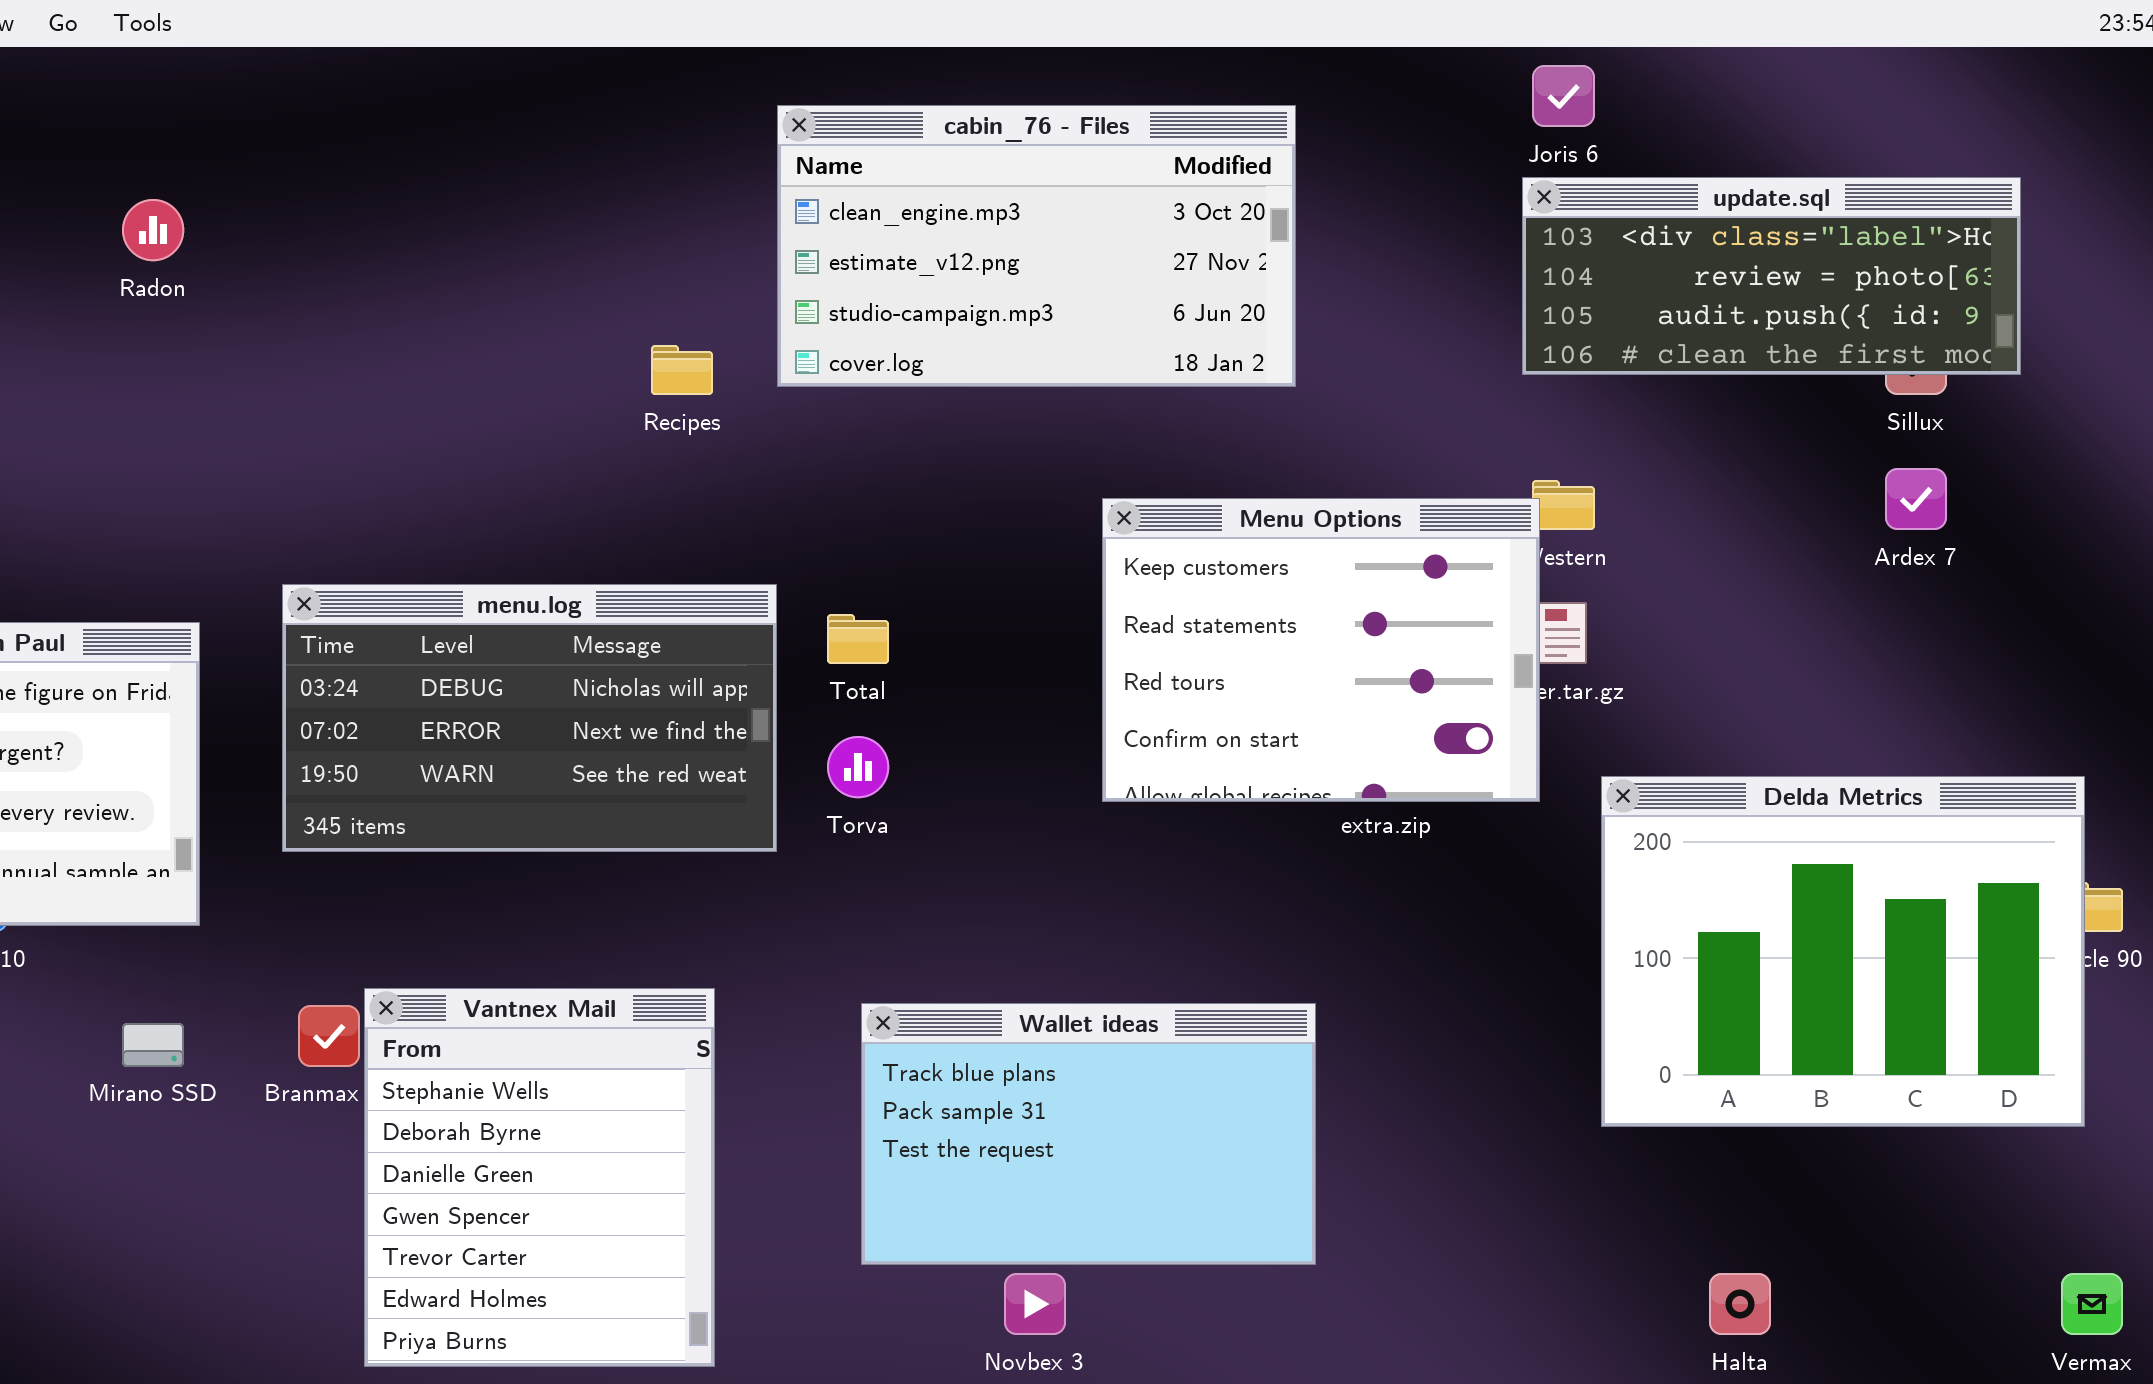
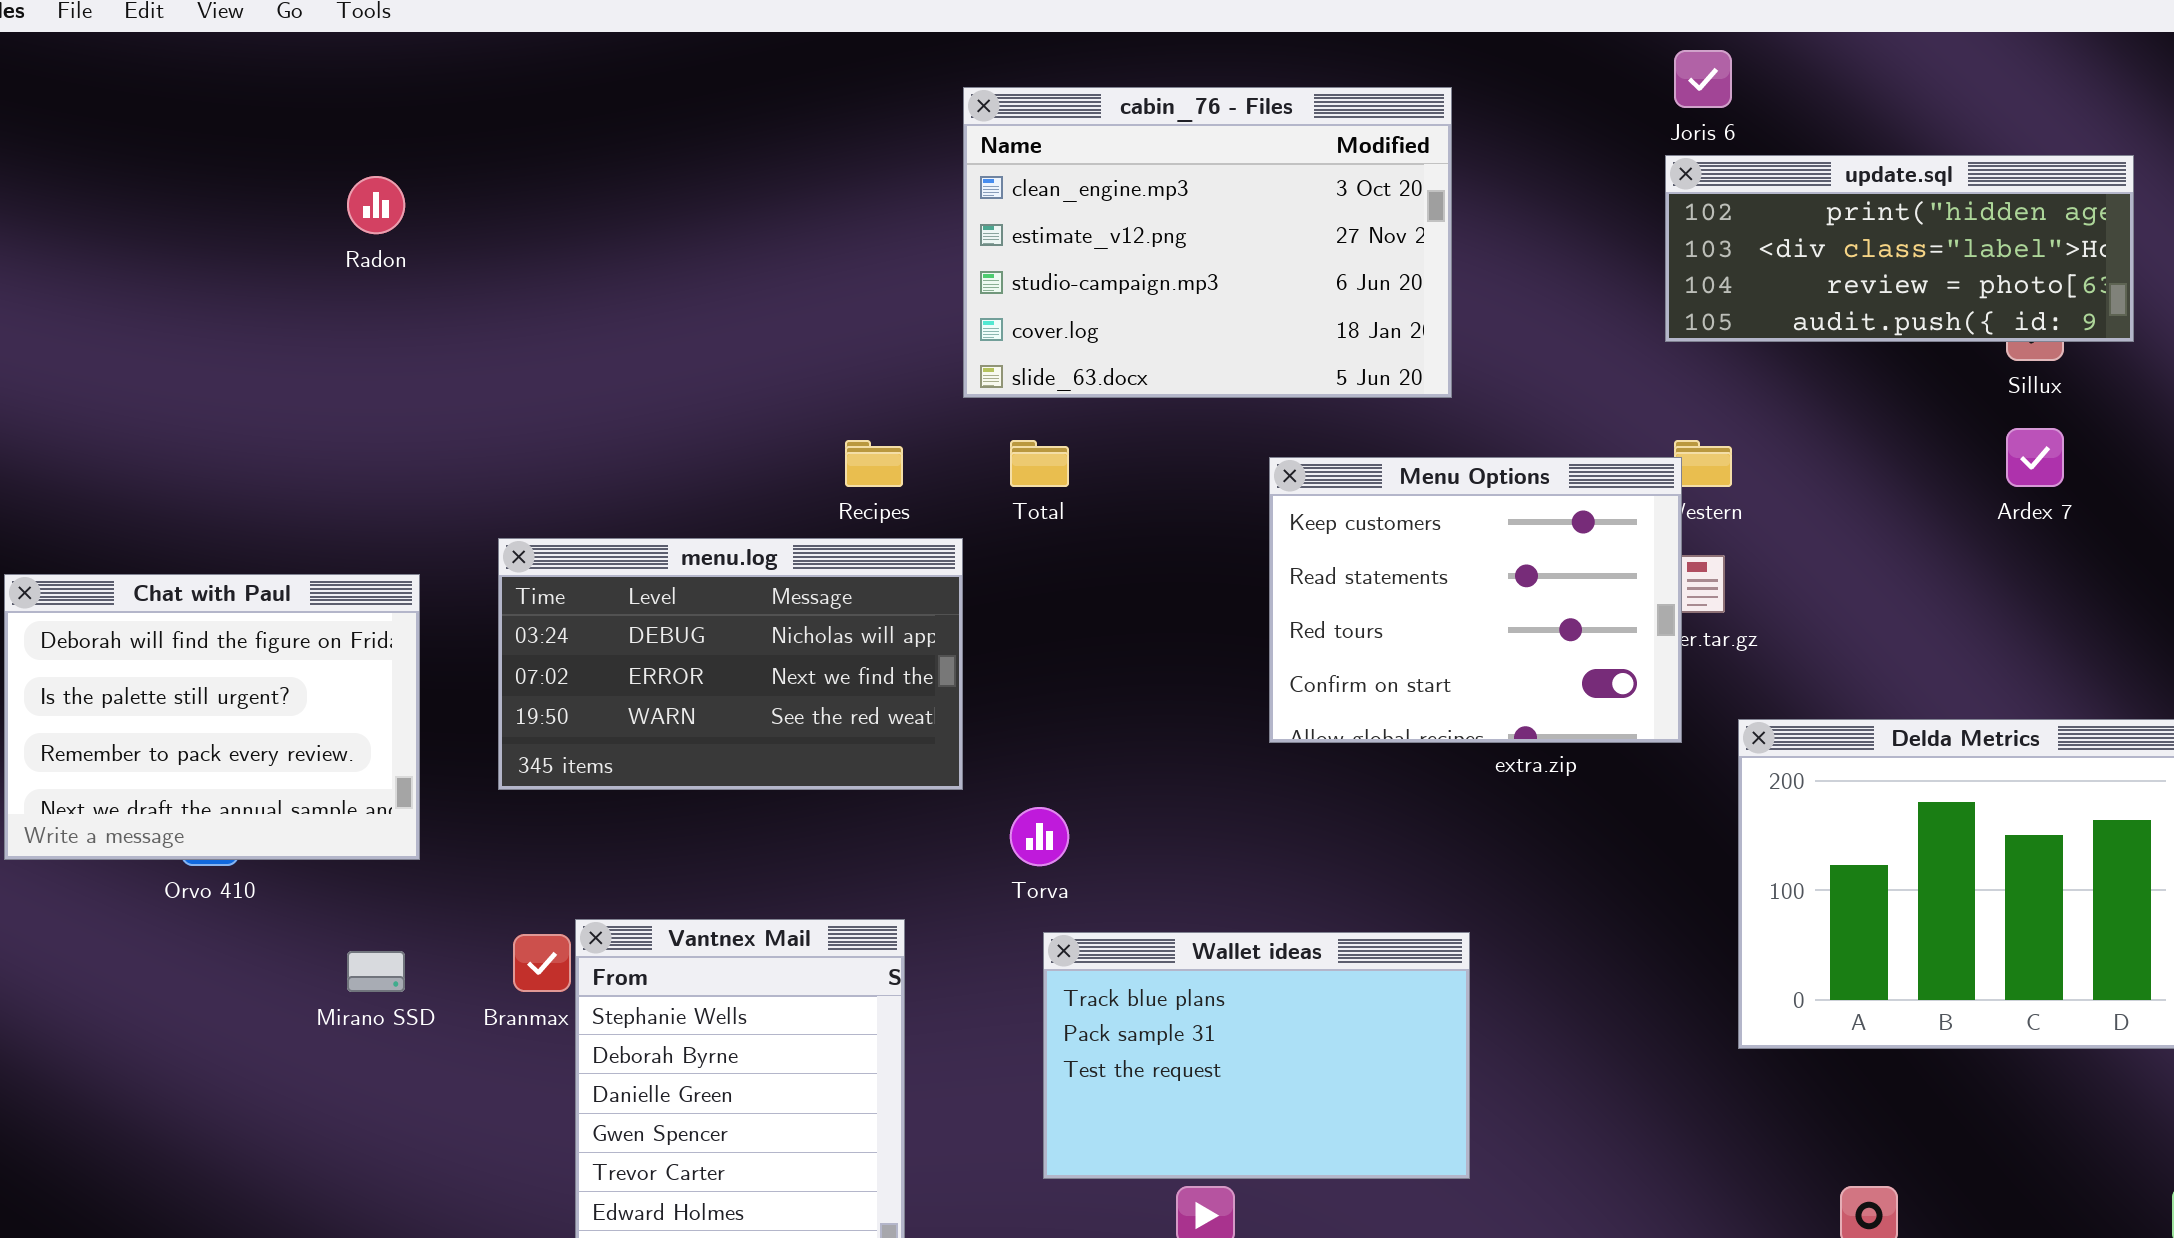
cabin_76 - Files: [777,105,1296,387] -> [963,87,1452,398], resized
update.sql: [1522,177,2021,375] -> [1665,155,2134,342], scrolled up 1 row
Recipes: [651,345,713,395] -> [845,440,903,487], moved
Total: [827,614,889,664] -> [1010,440,1069,487], moved
Torva: [827,736,889,798] -> [1010,807,1069,866], moved

